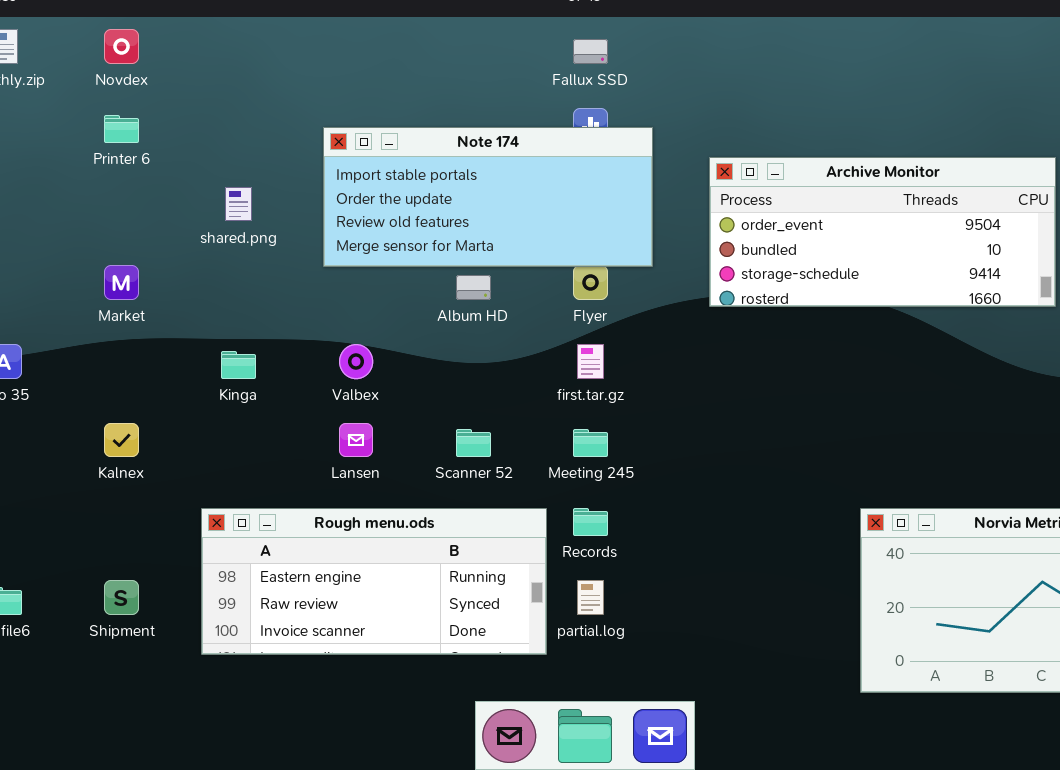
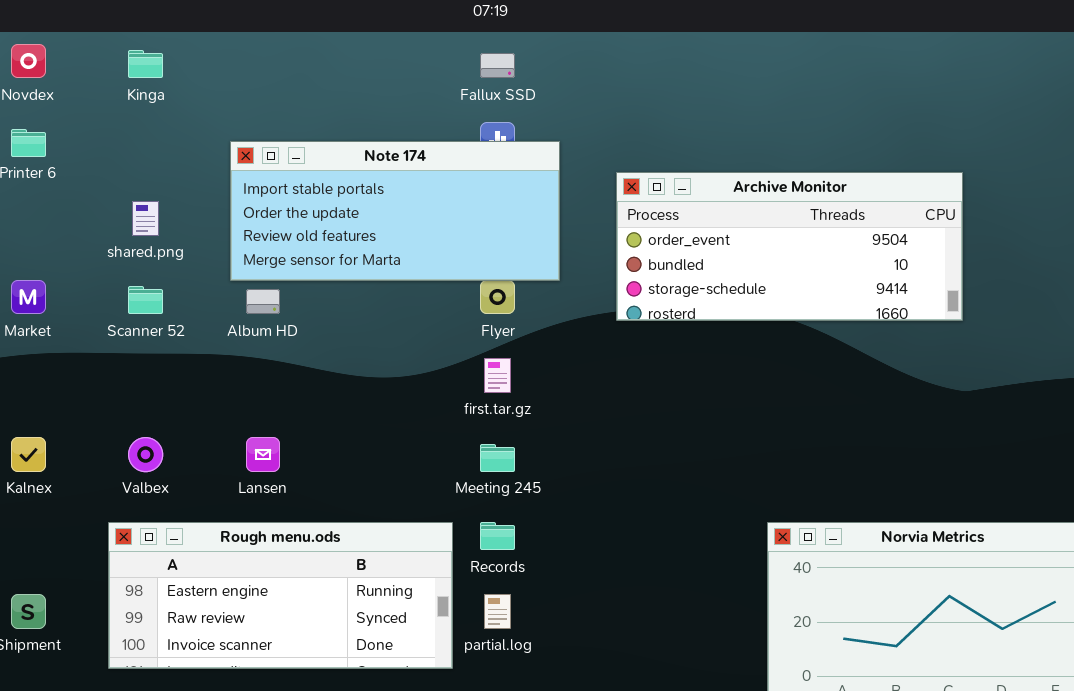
Album HD: [456,275,491,300] -> [246,289,280,314], moved
Valbex: [339,344,373,379] -> [128,437,163,472], moved
Kinga: [221,351,256,379] -> [128,50,163,78], moved
Scanner 52: [456,429,491,457] -> [128,286,163,314], moved

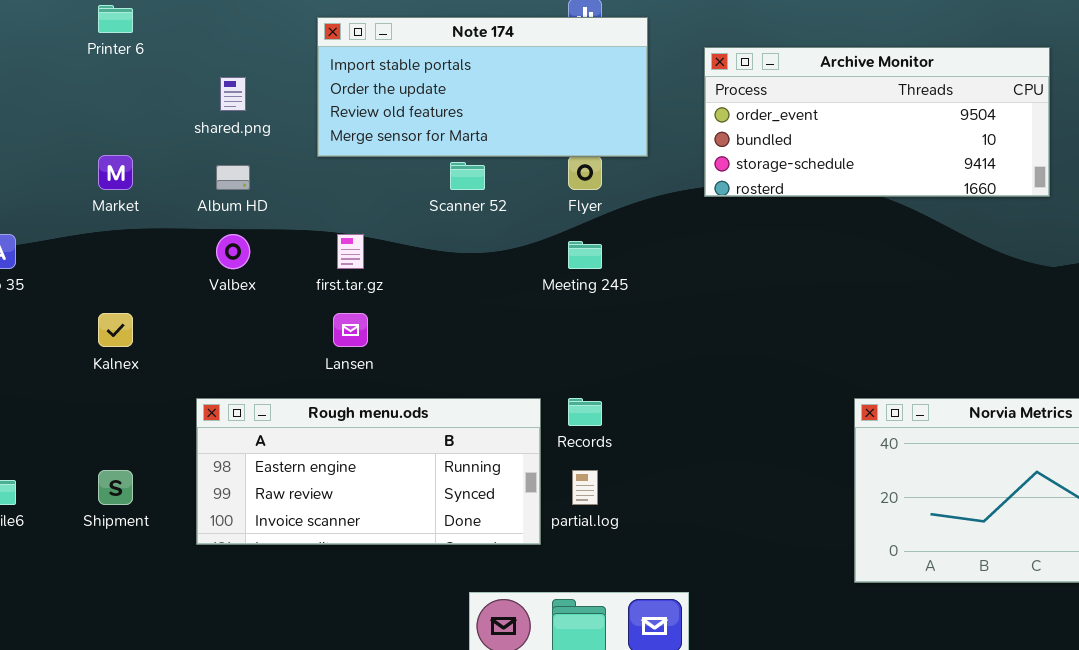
Scanner 52: [128,286,163,314] -> [450,162,485,190], moved
Album HD: [246,289,280,314] -> [216,165,250,190], moved
first.tar.gz: [484,358,511,393] -> [337,234,364,269], moved
Valbex: [128,437,163,472] -> [216,234,250,269], moved
Meeting 245: [480,444,515,472] -> [568,241,602,269], moved

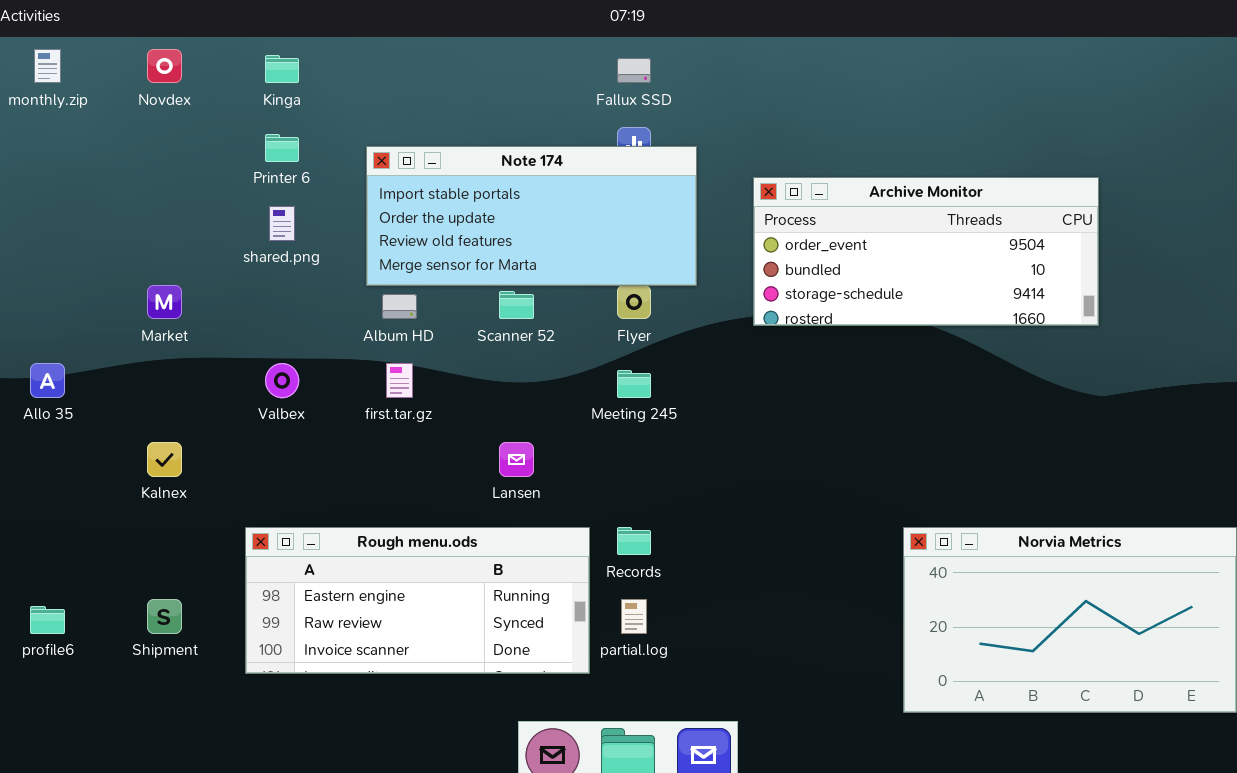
Printer 6: [98,5,133,33] -> [265,134,299,162], moved
Album HD: [216,165,250,190] -> [382,294,417,319], moved
Lansen: [333,313,368,347] -> [499,442,534,477], moved

